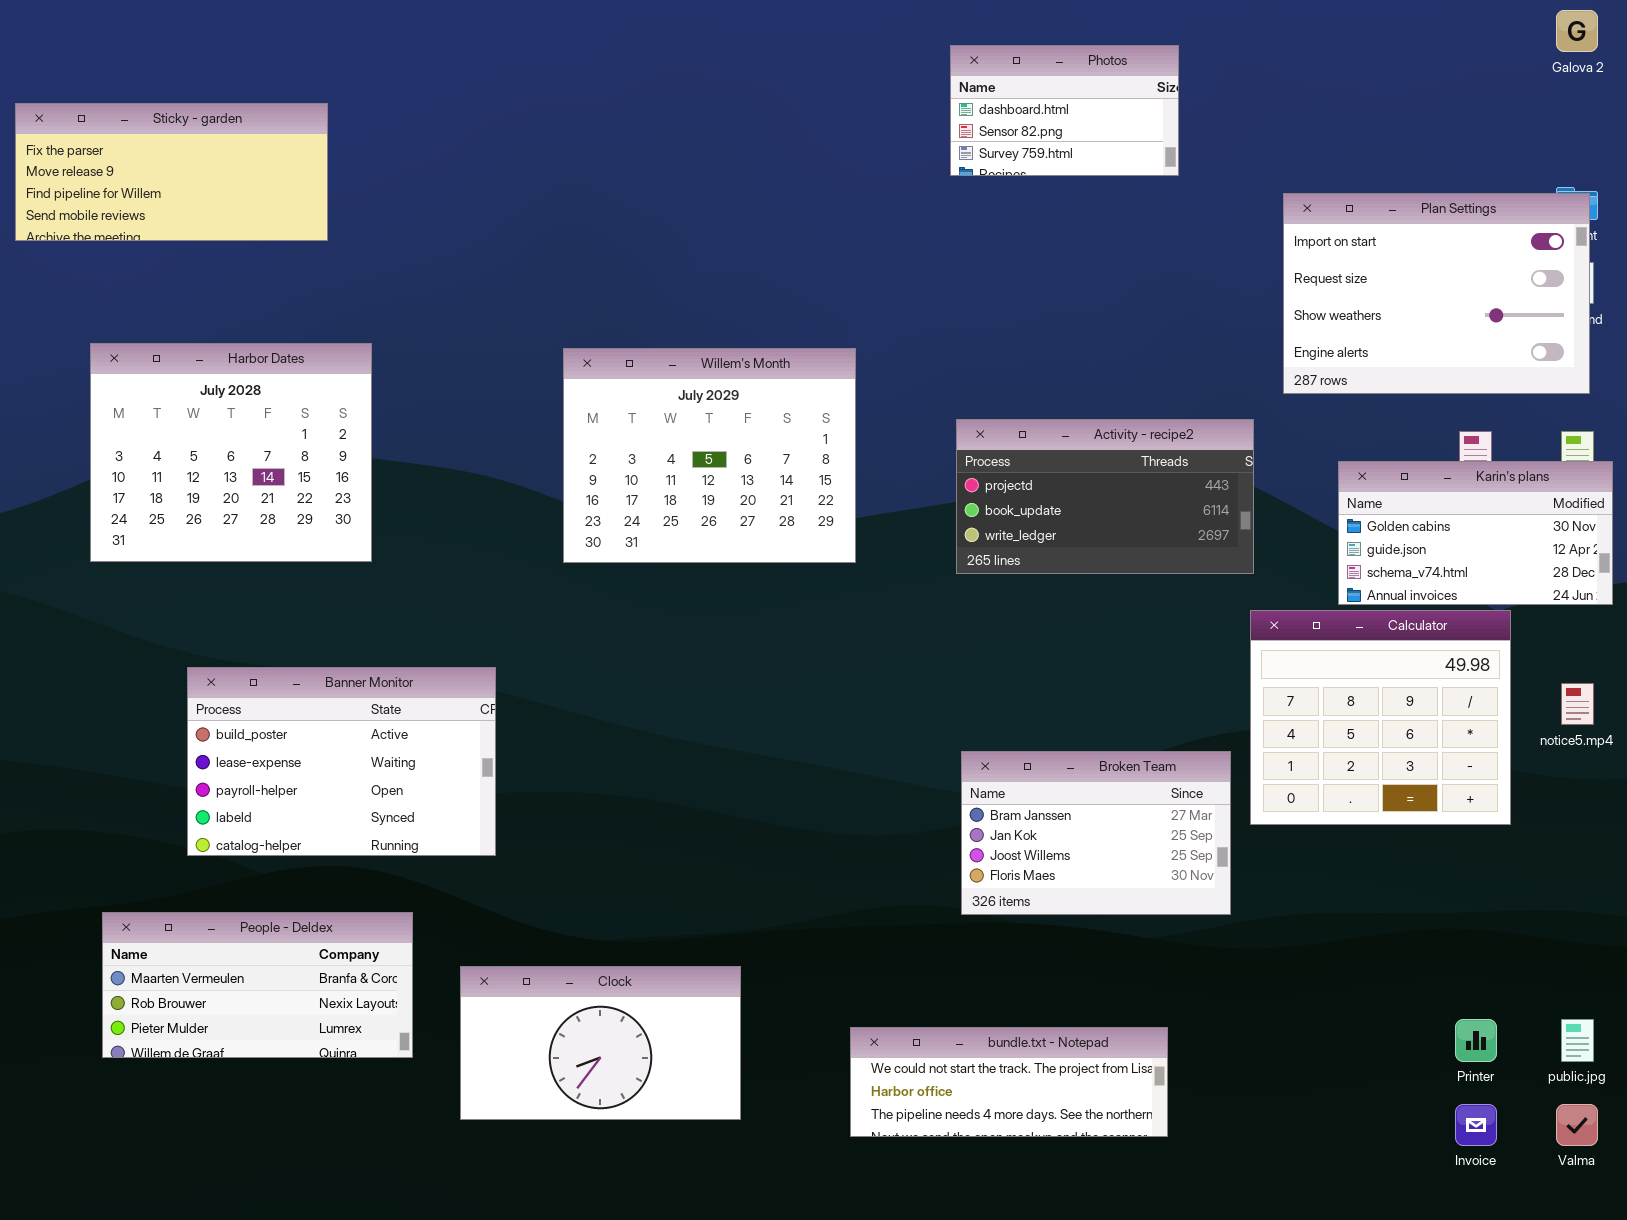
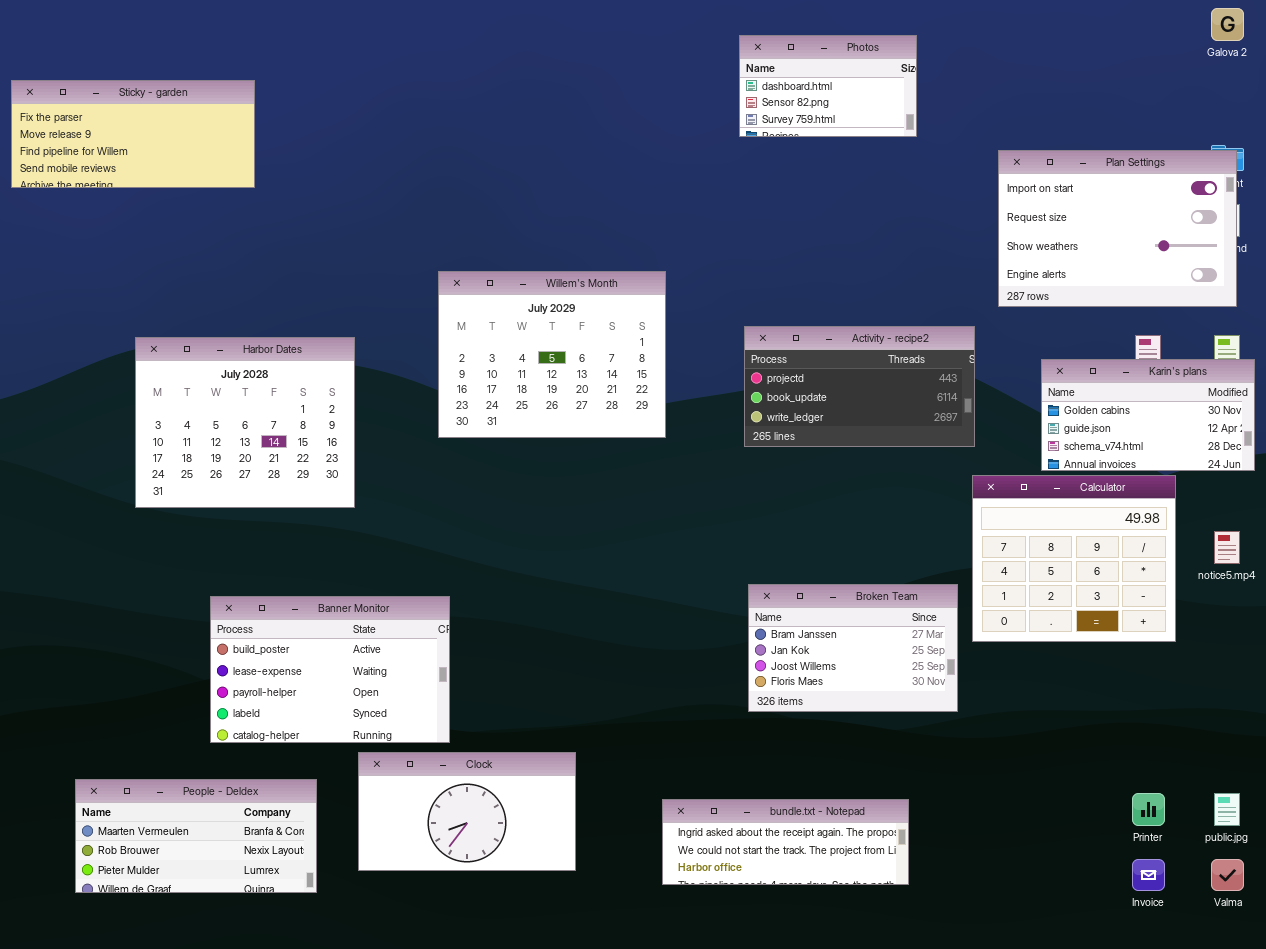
Harbor Dates: [90,343,372,562] -> [135,337,355,508], moved
Banner Monitor: [187,667,496,856] -> [210,596,450,743], moved
People - Deldex: [102,912,413,1058] -> [75,779,317,893], moved
bundle.txt - Notepad: [850,1027,1168,1137] -> [662,799,909,885], scrolled up 1 row

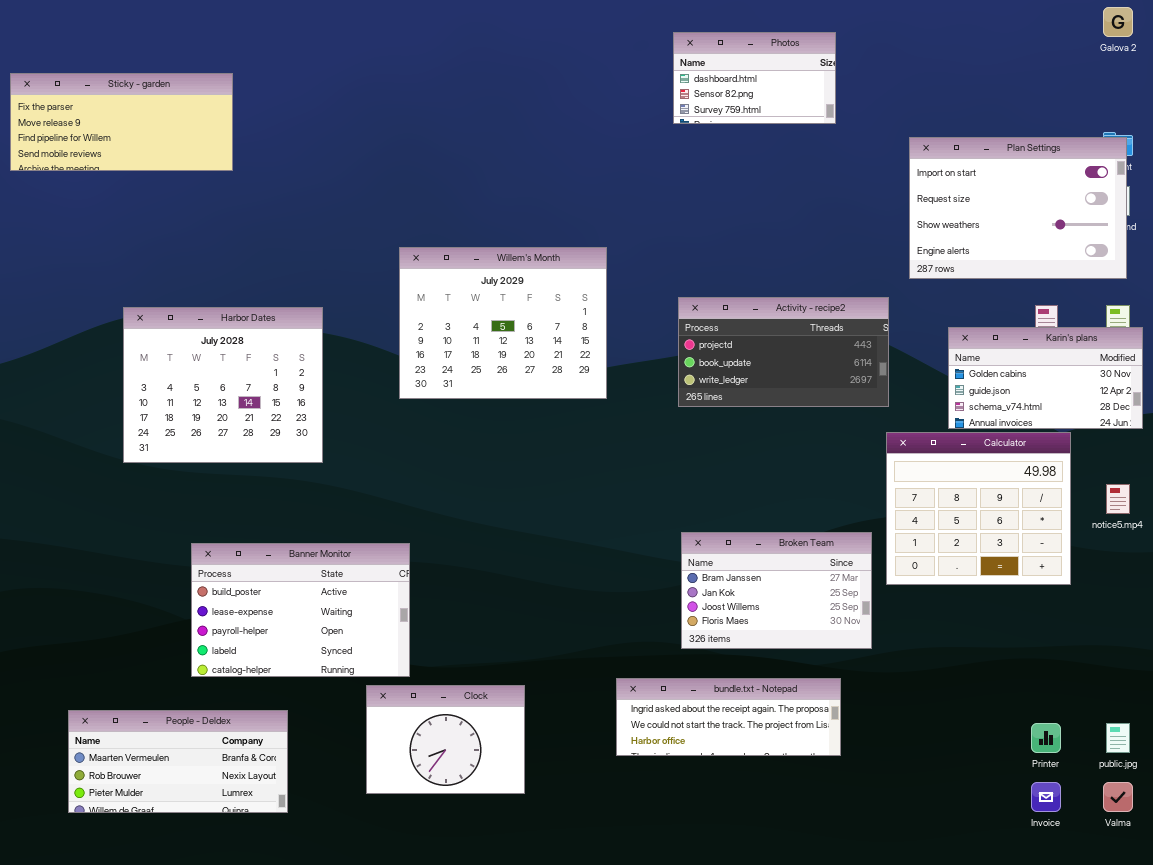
Clock: [358,752,576,871] -> [366,685,525,794], resized
bundle.txt - Notepad: [662,799,909,885] -> [616,678,841,756], moved

